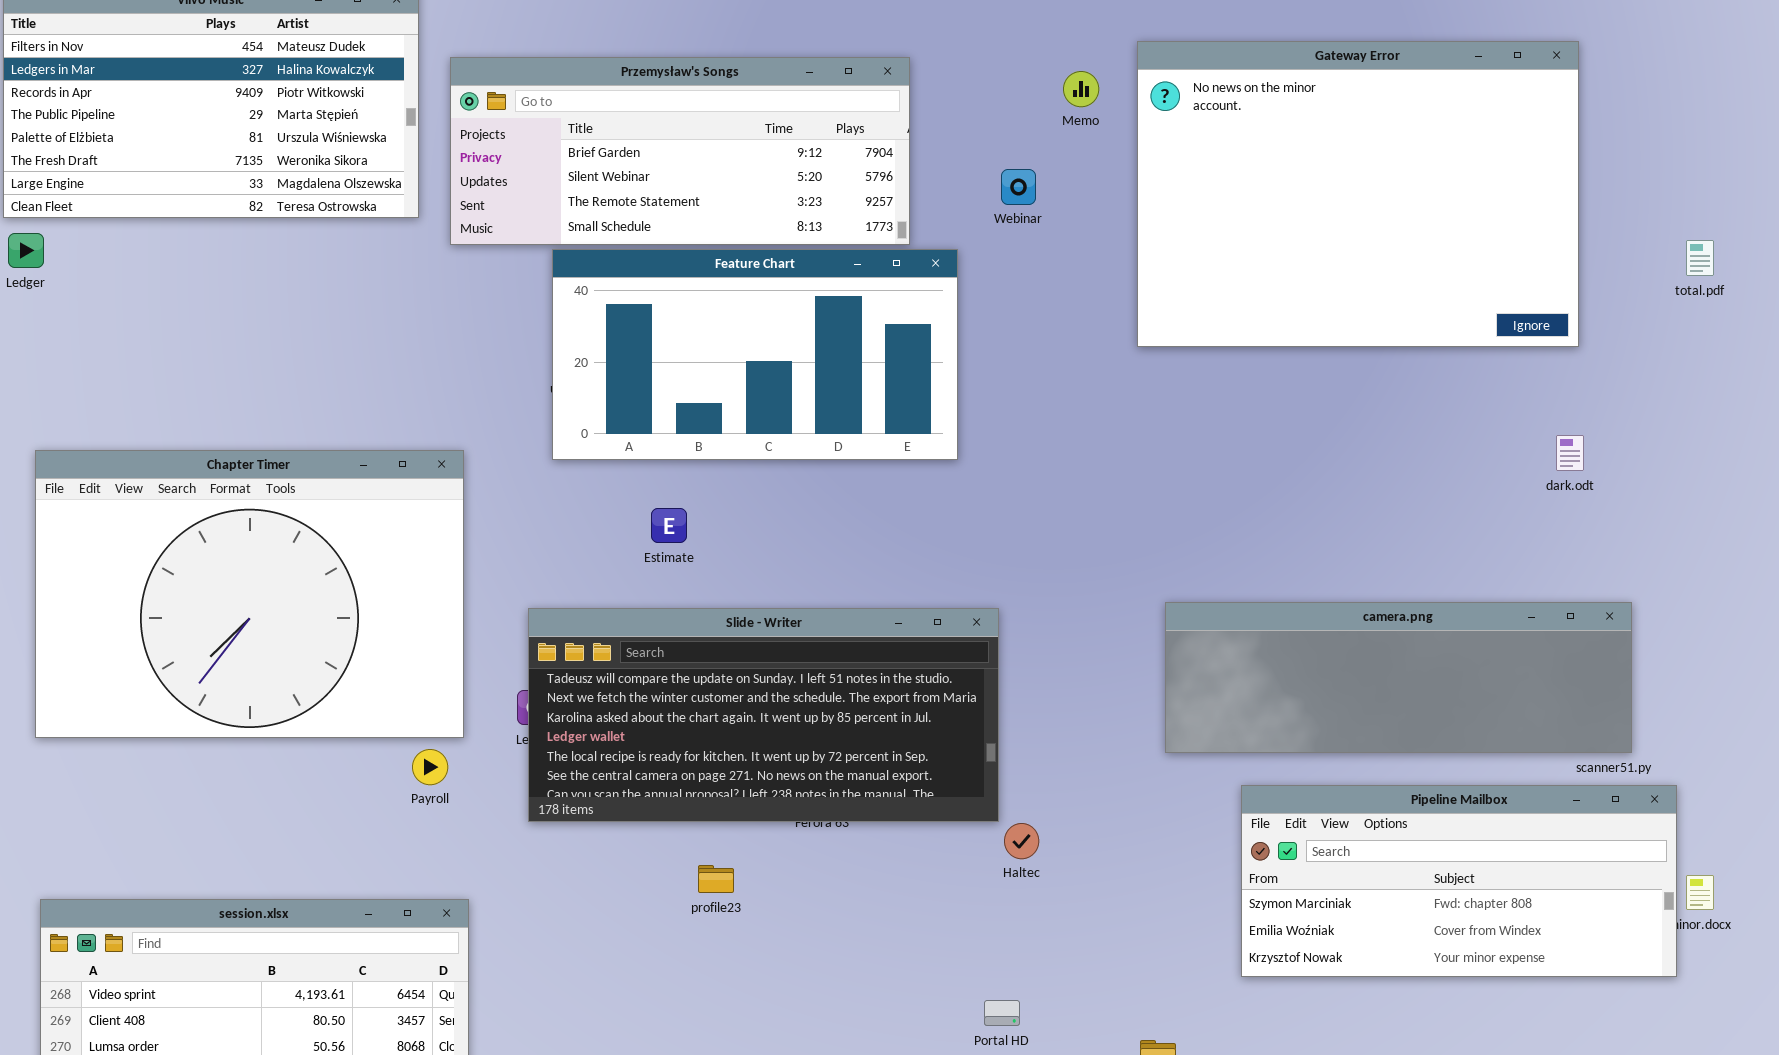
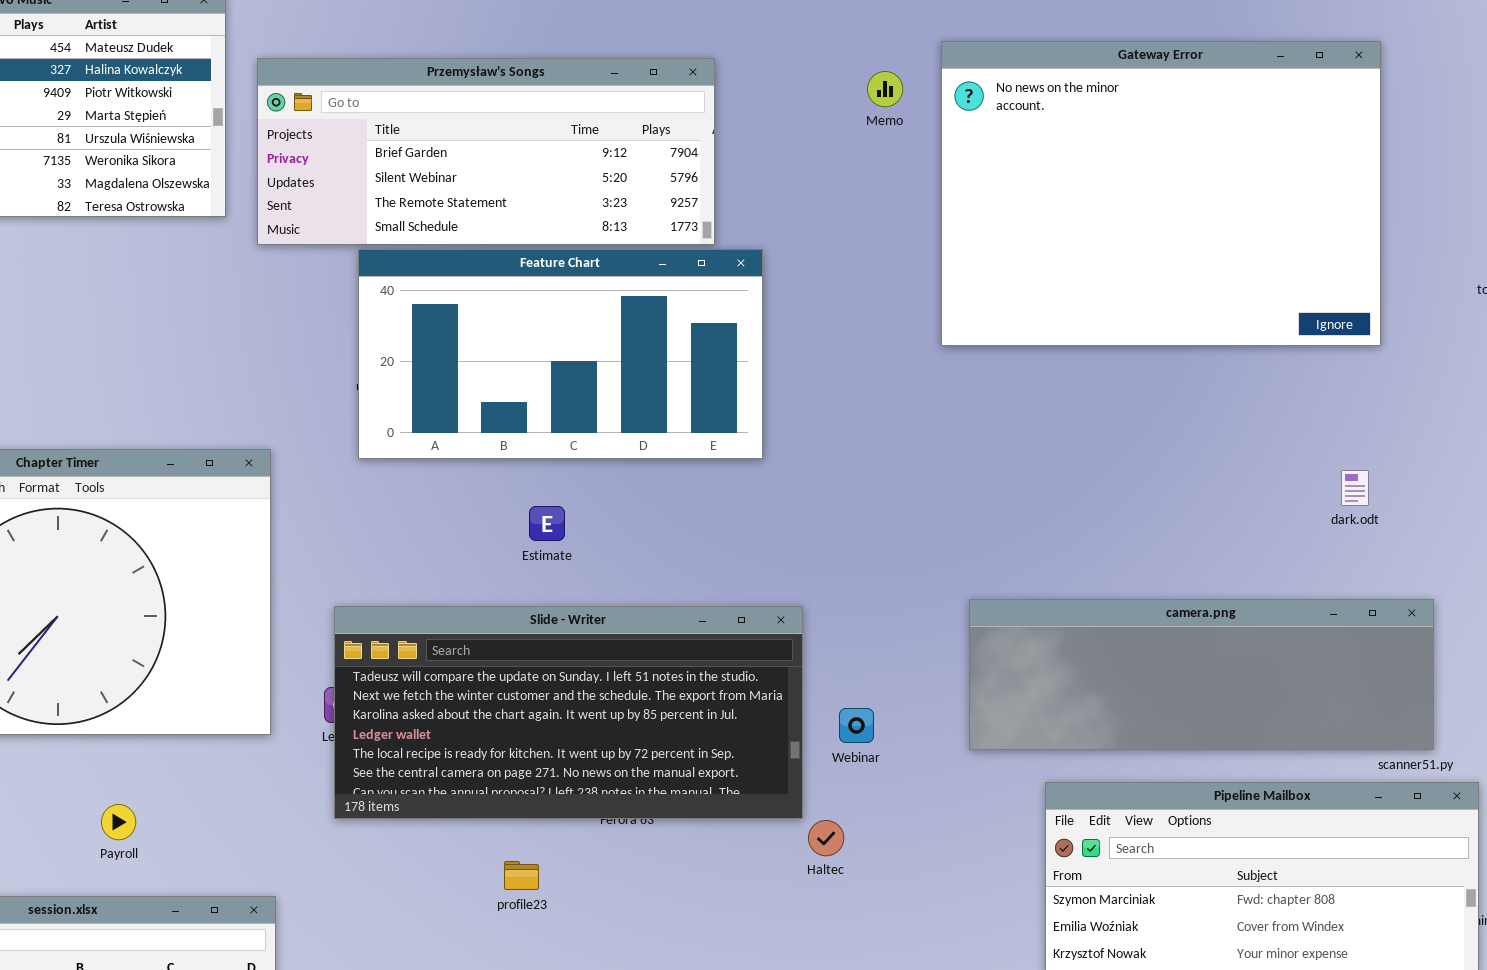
Webinar: [1001,169,1036,205] -> [839,708,874,743], moved
dark.odt: [1556,435,1584,471] -> [1341,470,1369,506], moved
Estimate: [651,508,687,543] -> [529,506,565,541], moved
Payroll: [412,749,448,785] -> [101,804,136,840], moved

